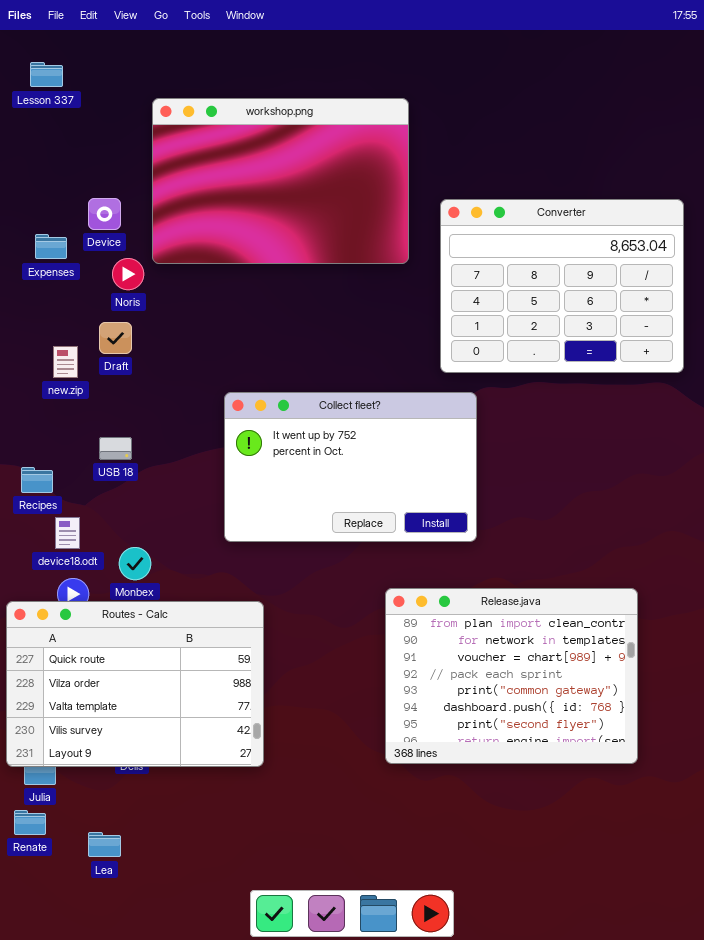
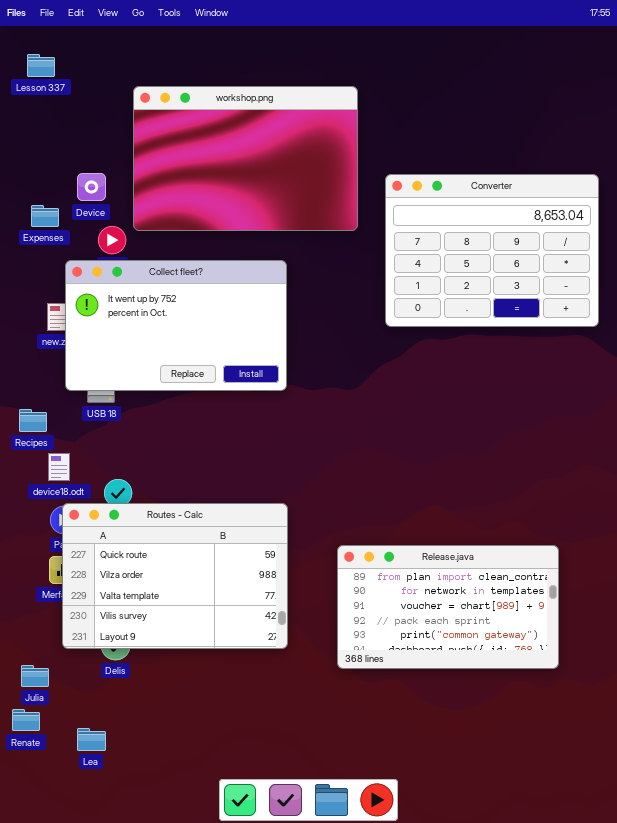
Collect fleet?: [224,392,477,542] -> [65,260,287,391], moved
Release.java: [385,588,638,764] -> [337,545,559,669], resized
Routes - Calc: [6,601,264,767] -> [62,503,288,649], moved

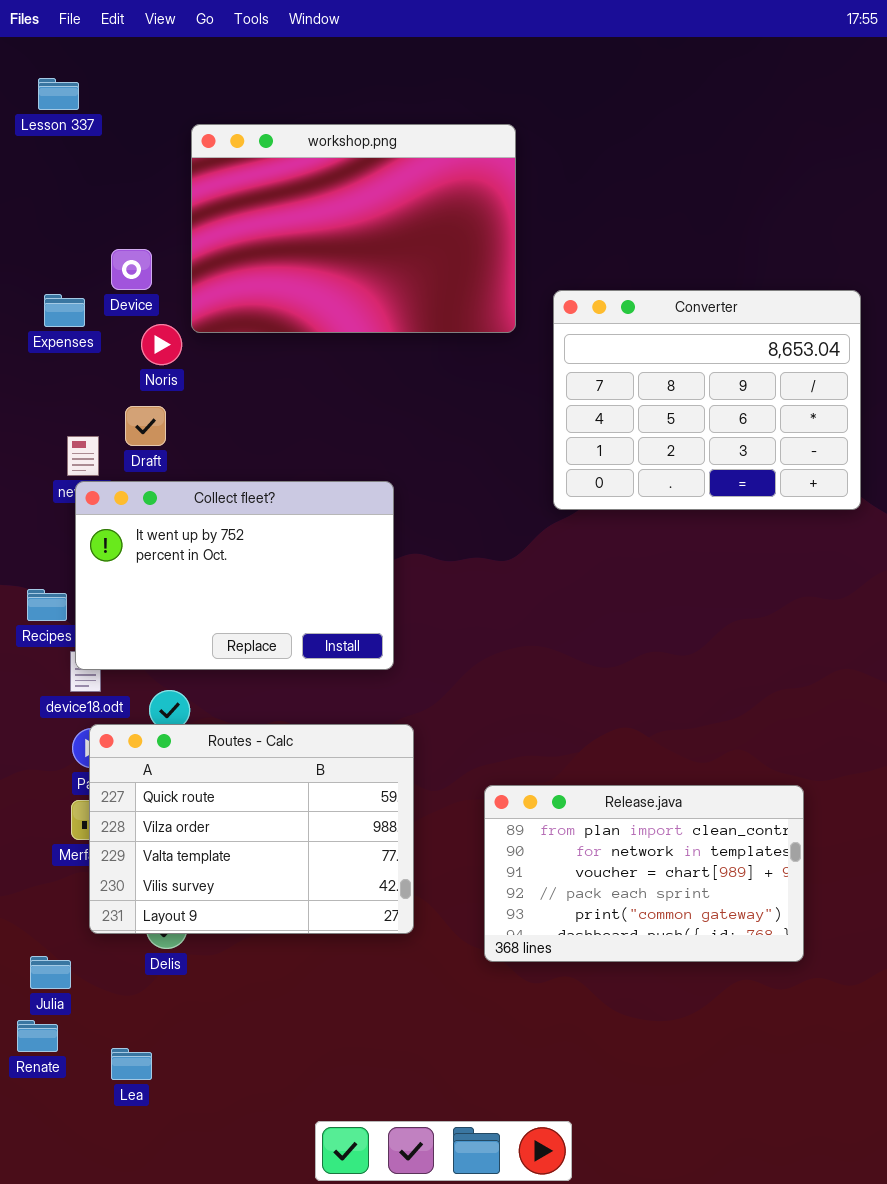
Converter: [385,174,599,327] -> [553,290,861,510], moved
Collect fleet?: [65,260,287,391] -> [75,481,394,670], moved

